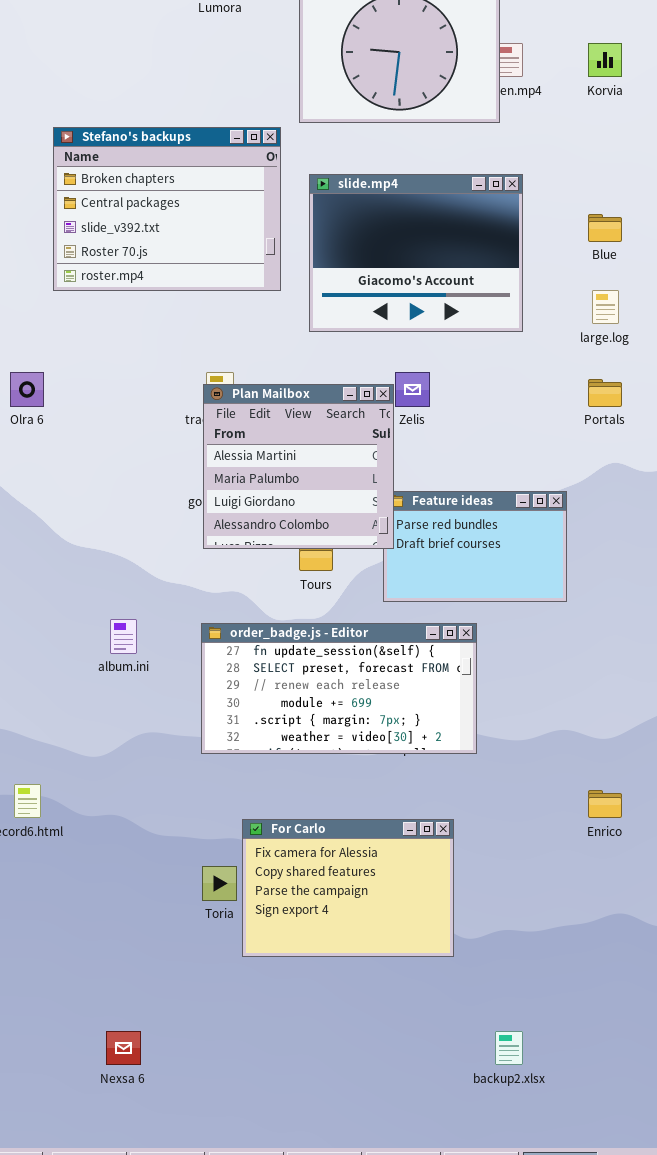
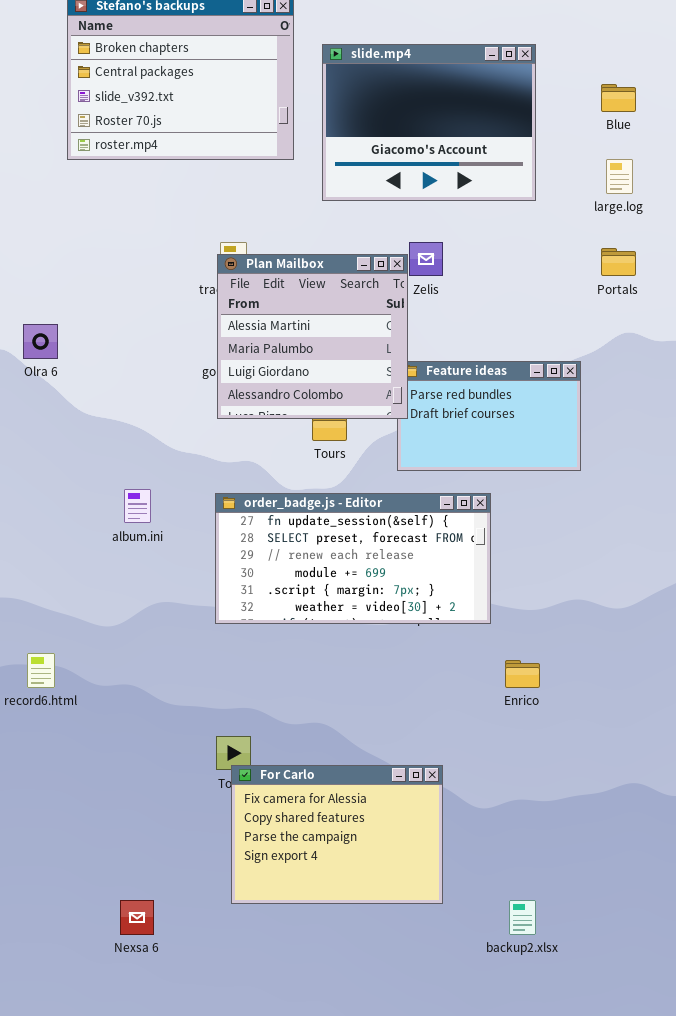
Olra 6: [10,372,44,407] -> [23,324,58,359], moved
Enrico: [588,790,622,818] -> [505,660,540,688], moved
For Carlo: [242,819,454,957] -> [231,765,443,904], moved

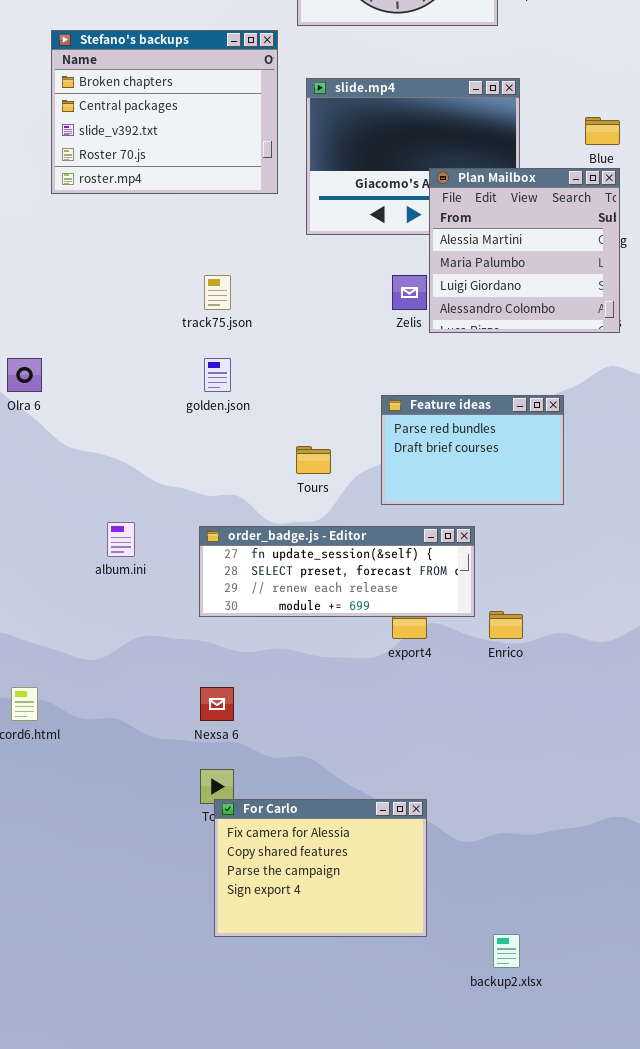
Plan Mailbox: [217,254,408,419] -> [429,168,620,333], moved
order_badge.js - Editor: [215,493,491,624] -> [199,526,475,617], resized
Enrico: [505,660,540,688] -> [489,611,523,639], moved
Nexsa 6: [120,900,154,935] -> [200,687,234,721], moved

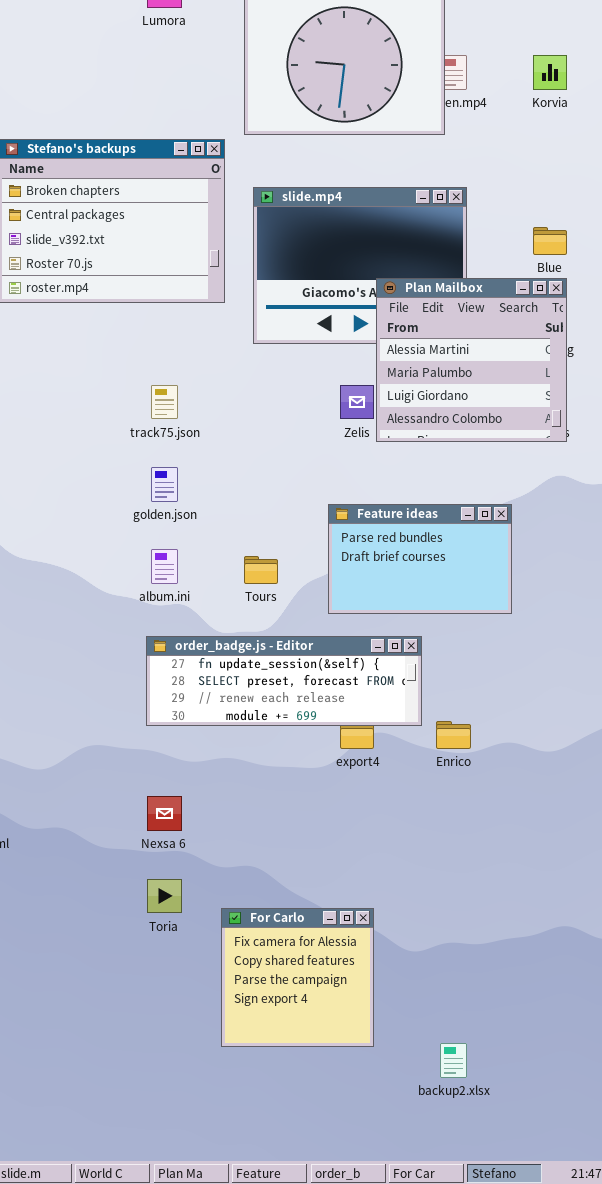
album.ini: [107,522,135,557] -> [151,549,178,584], moved
For Carlo: [214,799,427,937] -> [221,908,374,1047], resized

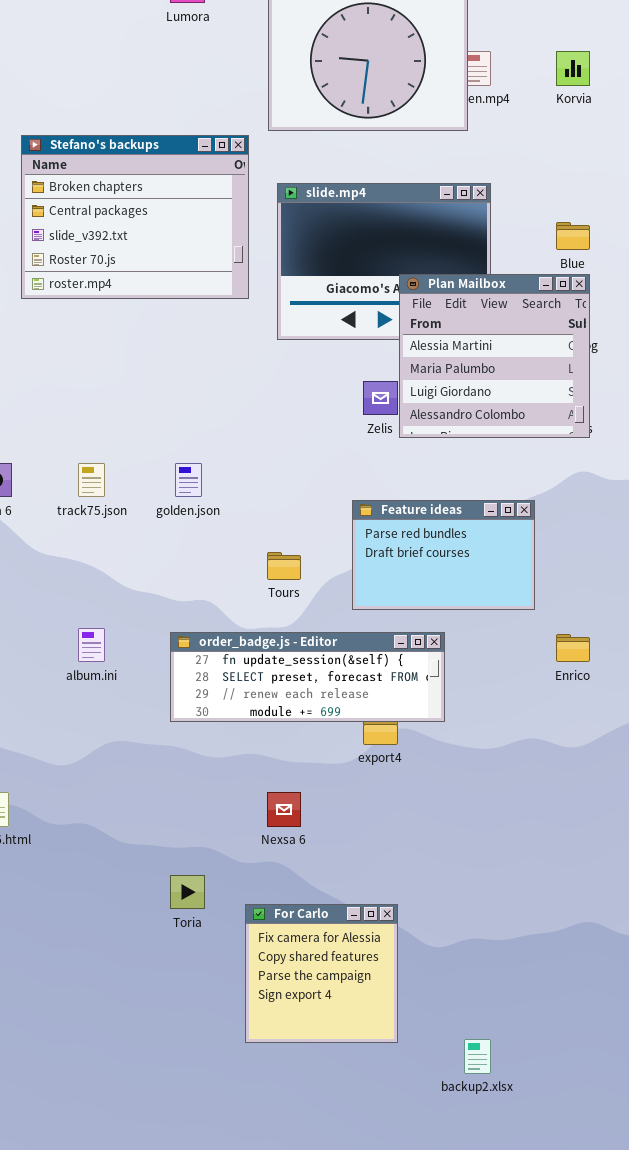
track75.json: [151,385,178,419] -> [78,463,105,497], moved
album.ini: [151,549,178,584] -> [78,628,105,662], moved
Enrico: [436,721,471,749] -> [556,634,590,662], moved
Nexsa 6: [147,796,182,831] -> [267,792,301,827], moved

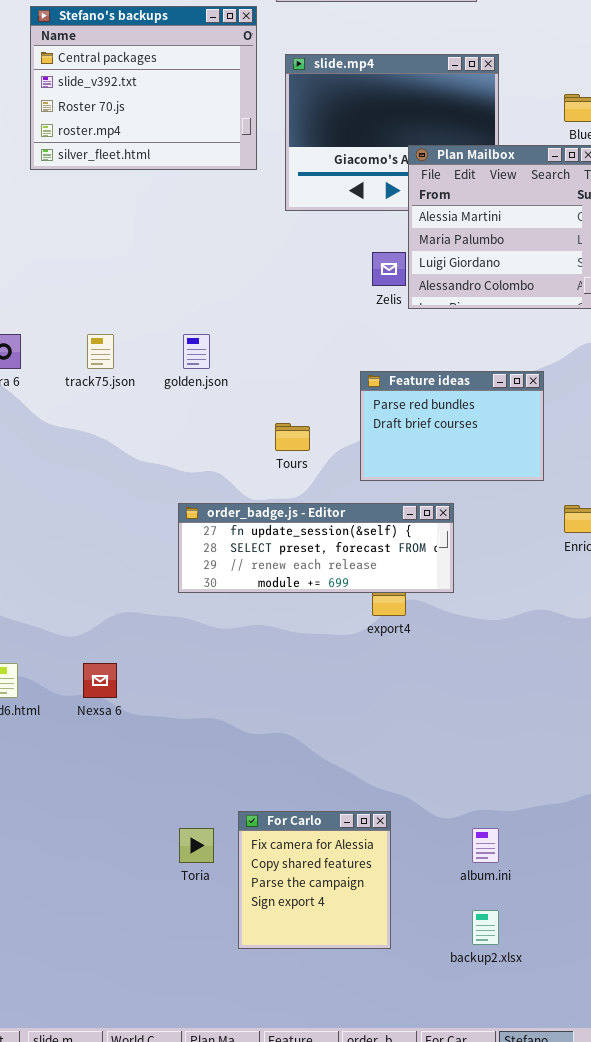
Stefano's backups: [21,135,249,299] -> [30,6,257,170], scrolled down 1 row
album.ini: [78,628,105,662] -> [472,828,499,863], moved
Nexsa 6: [267,792,301,827] -> [83,663,117,698], moved
Toria: [170,875,205,909] -> [179,828,214,863], moved
For Carlo: [245,904,398,1043] -> [238,811,391,949], moved

